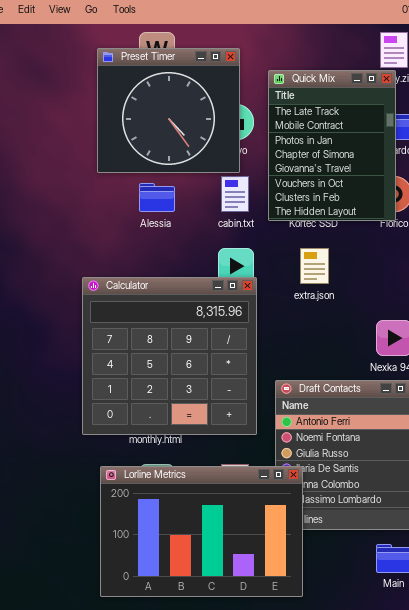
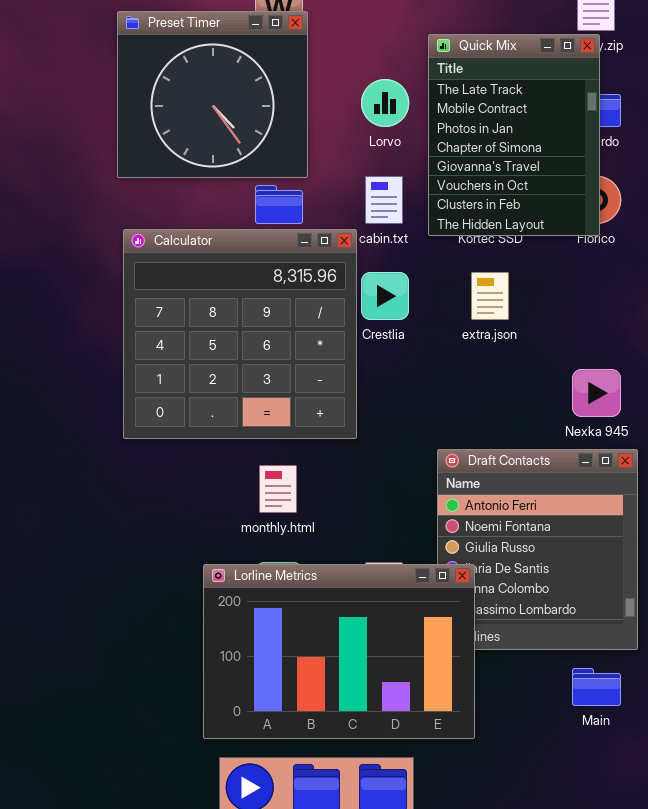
Preset Timer: [97,48,240,173] -> [117,11,308,178], moved
Calculator: [82,277,257,435] -> [123,229,357,439], moved

